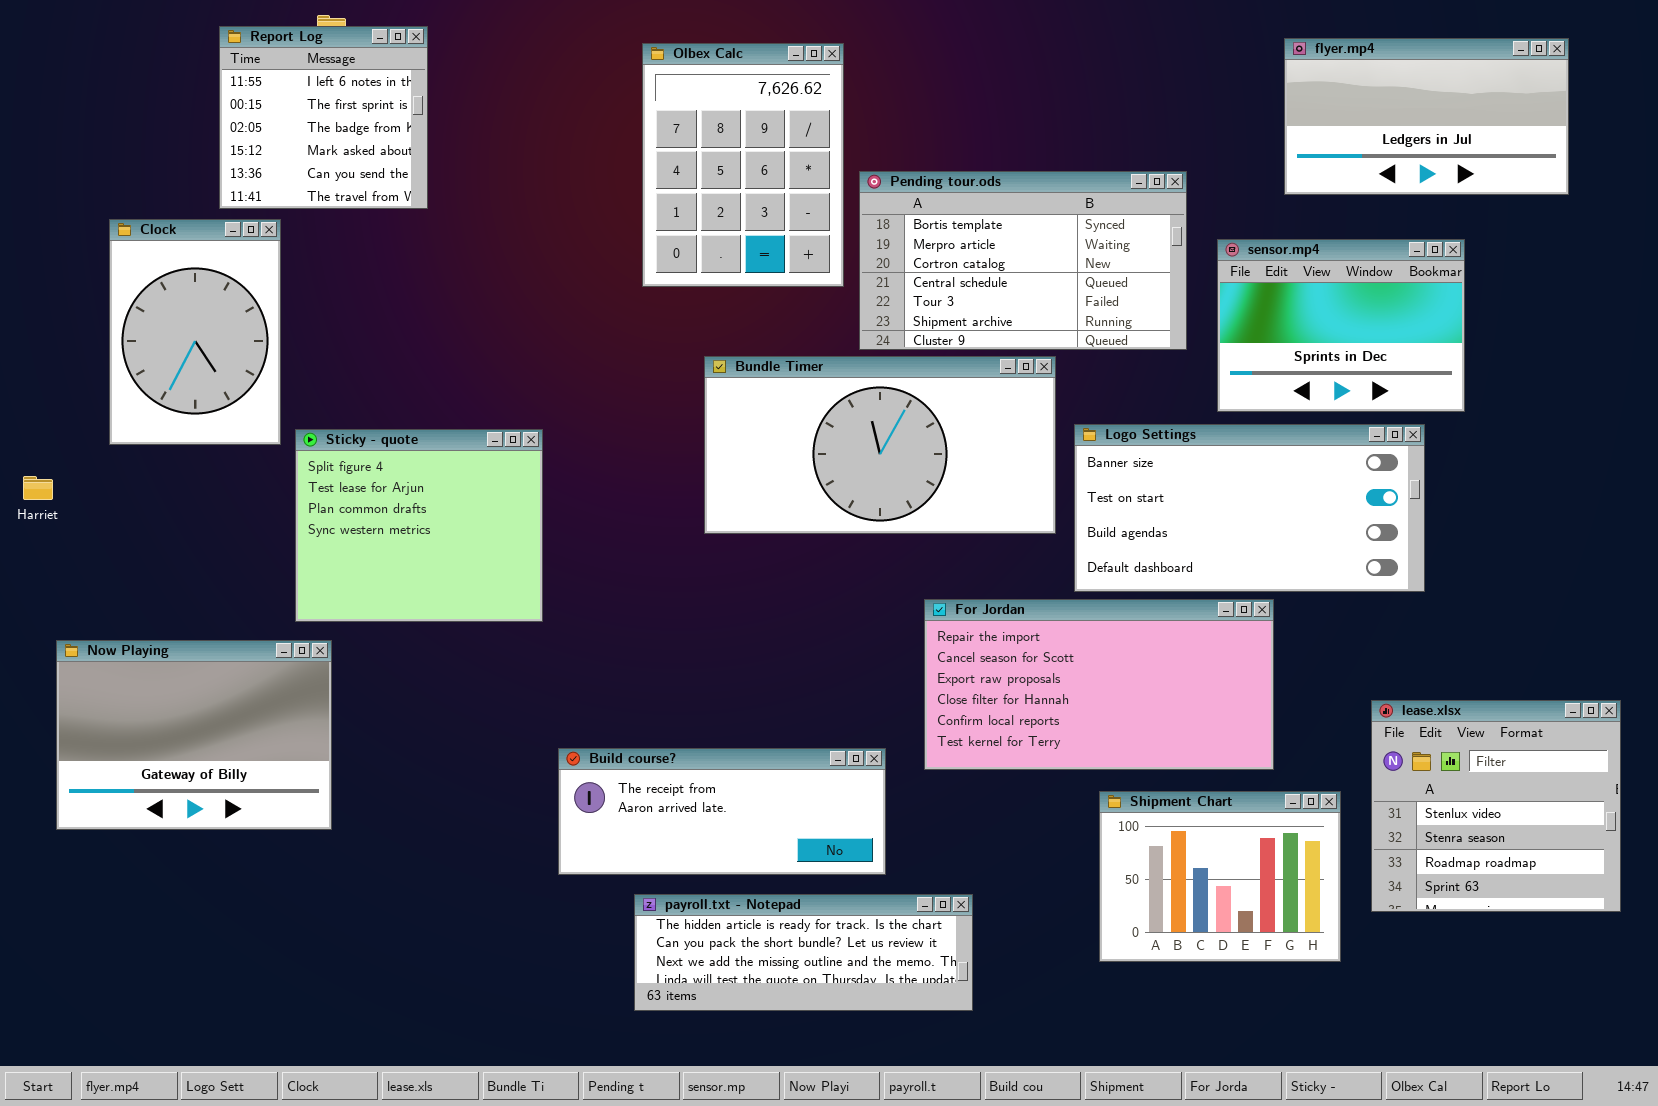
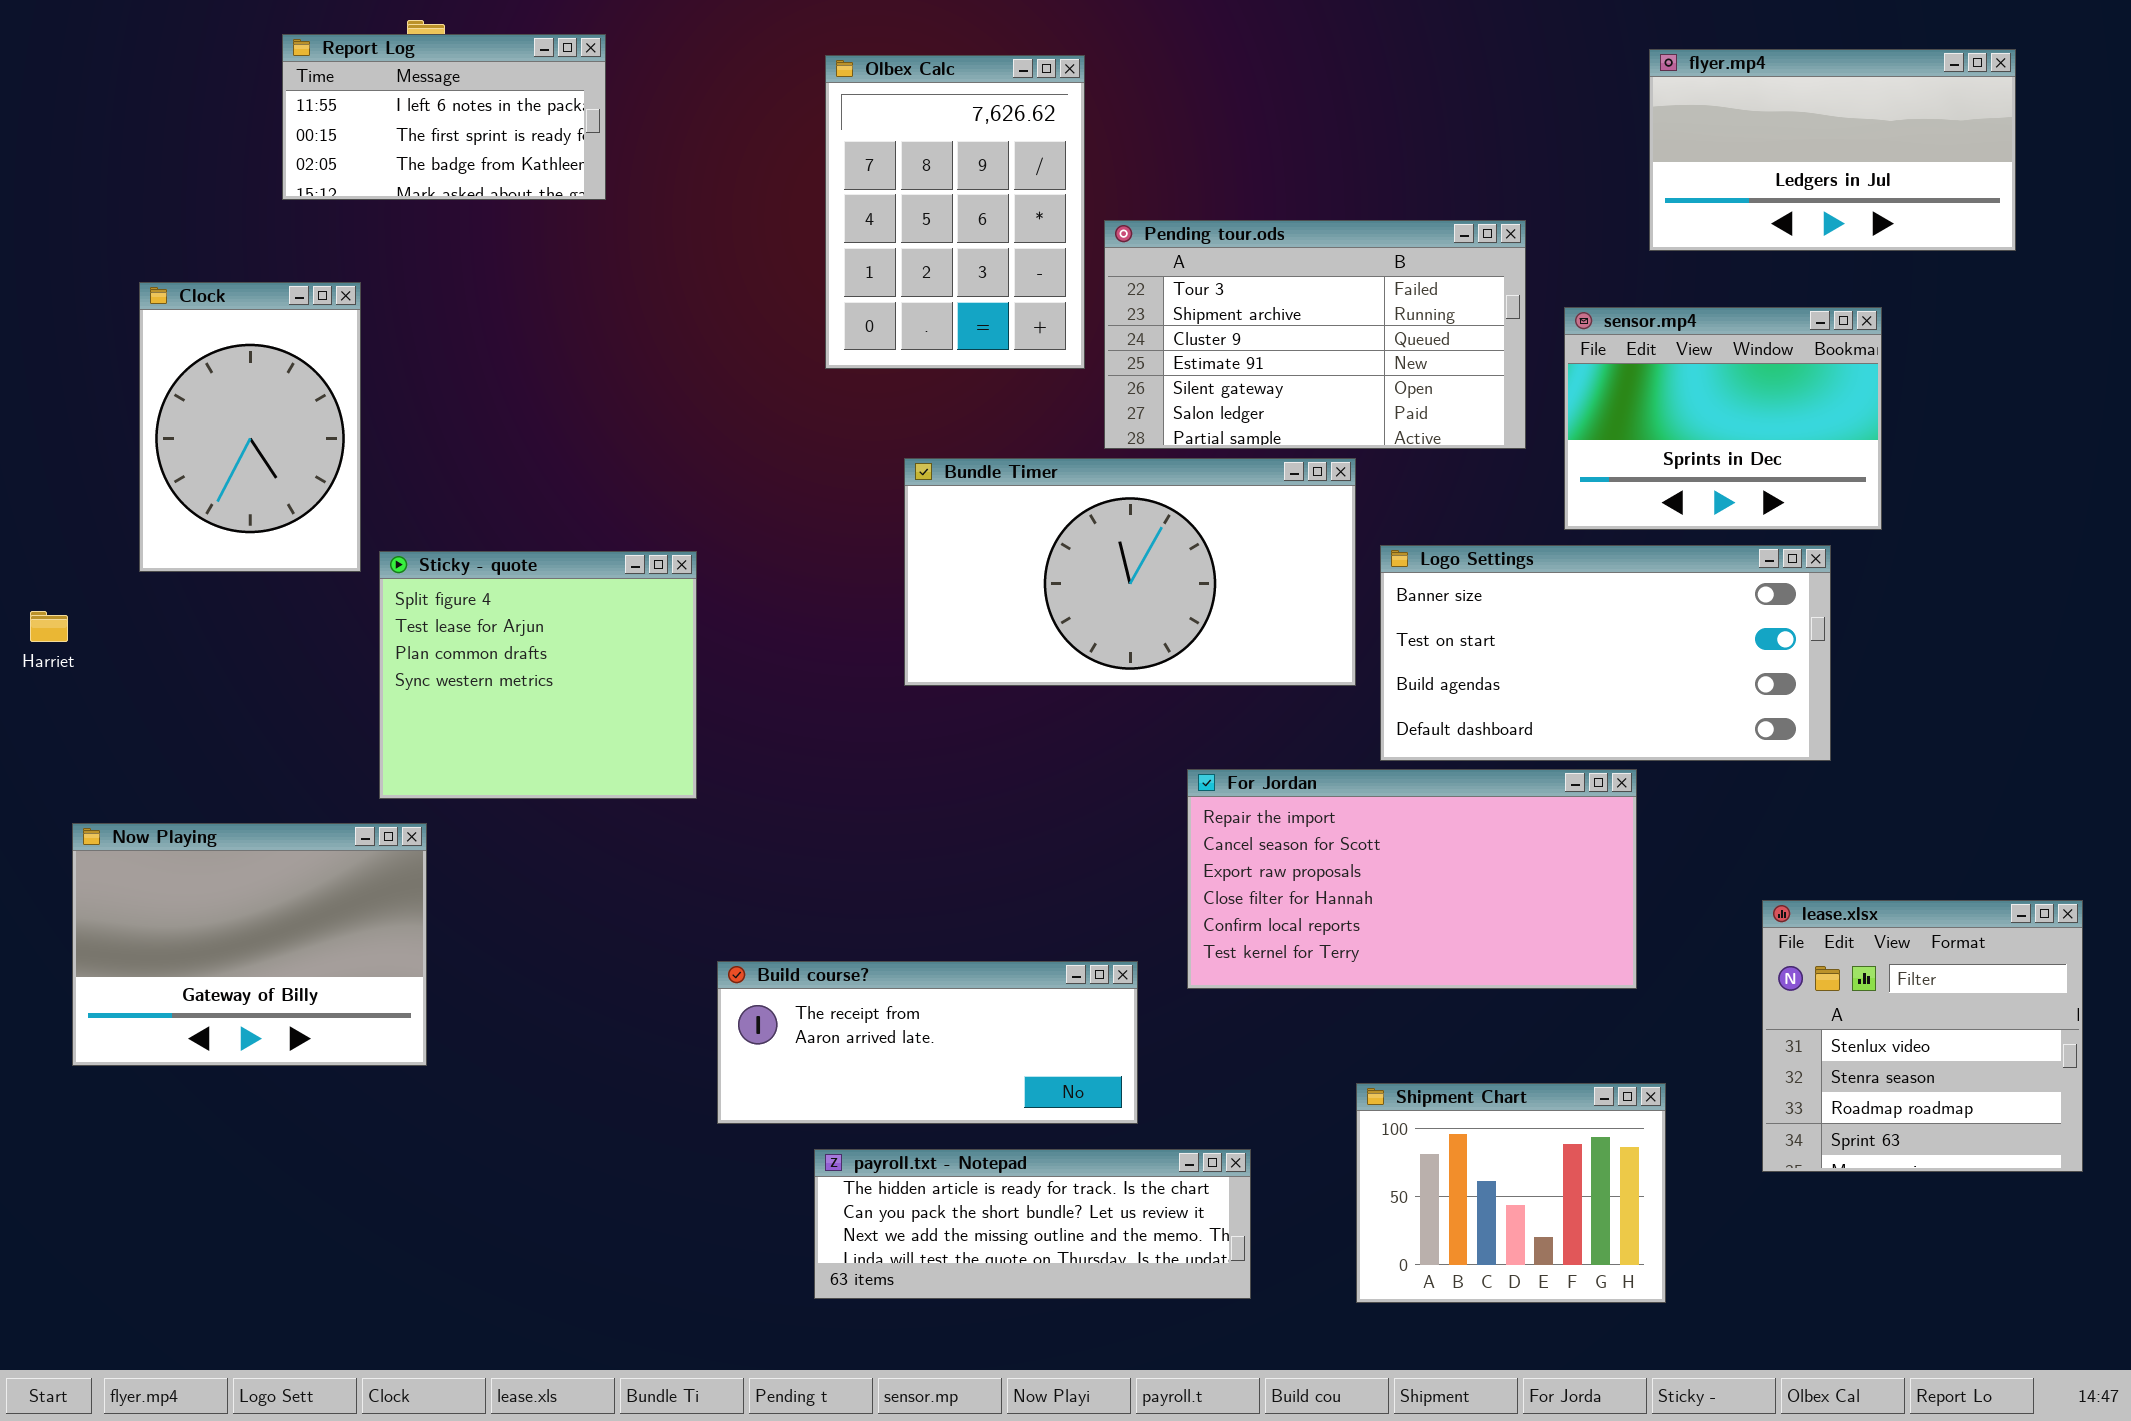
Report Log: [219,26,428,209] -> [282,34,606,200], resized
Pending tour.ods: [859,171,1187,350] -> [1104,220,1526,449], scrolled down 4 rows
Shipment Chart: [1099,791,1341,962] -> [1356,1083,1666,1303], moved

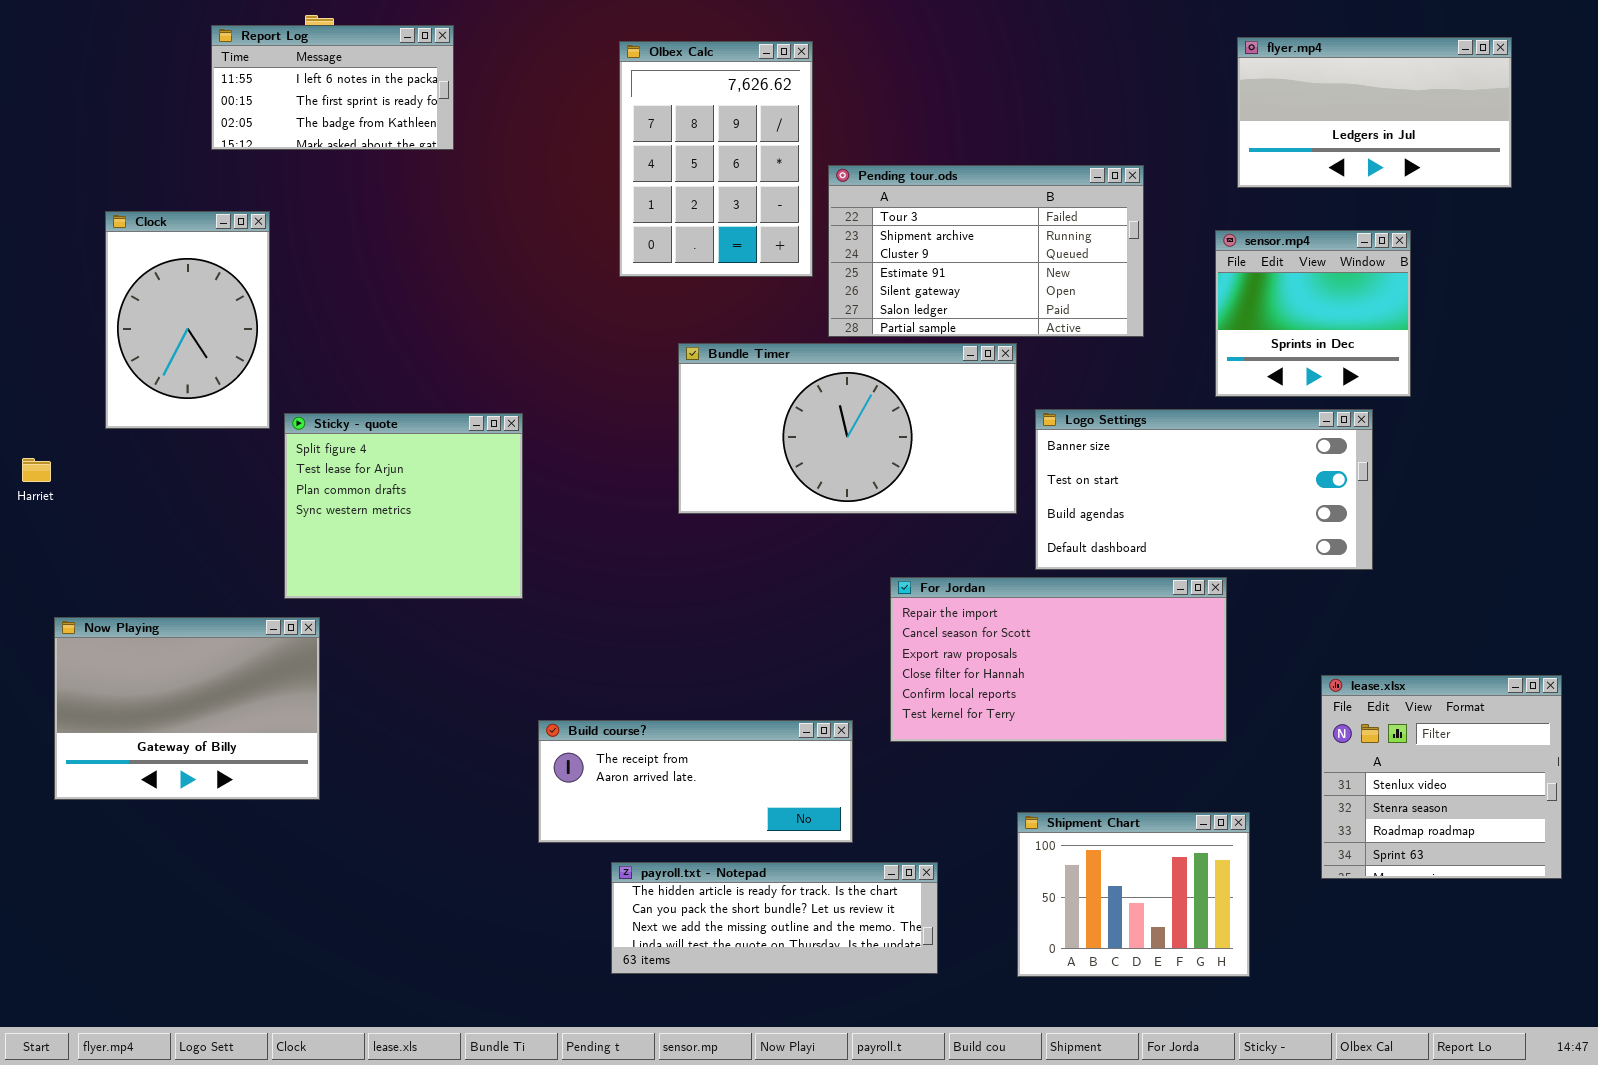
sensor.mp4: [1564,307,1882,530] -> [1215,230,1411,397], resized

